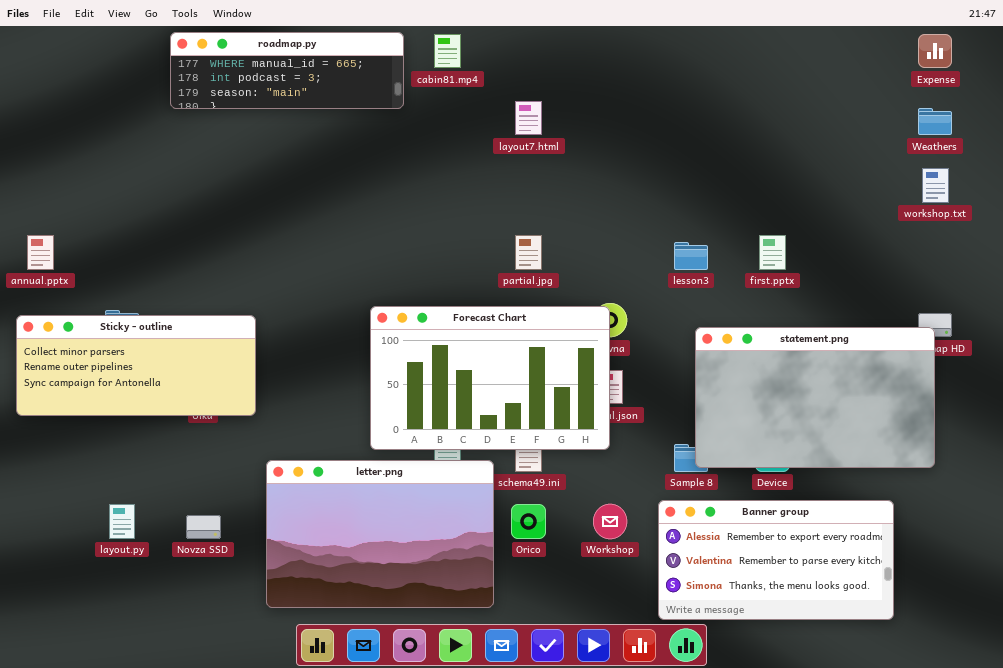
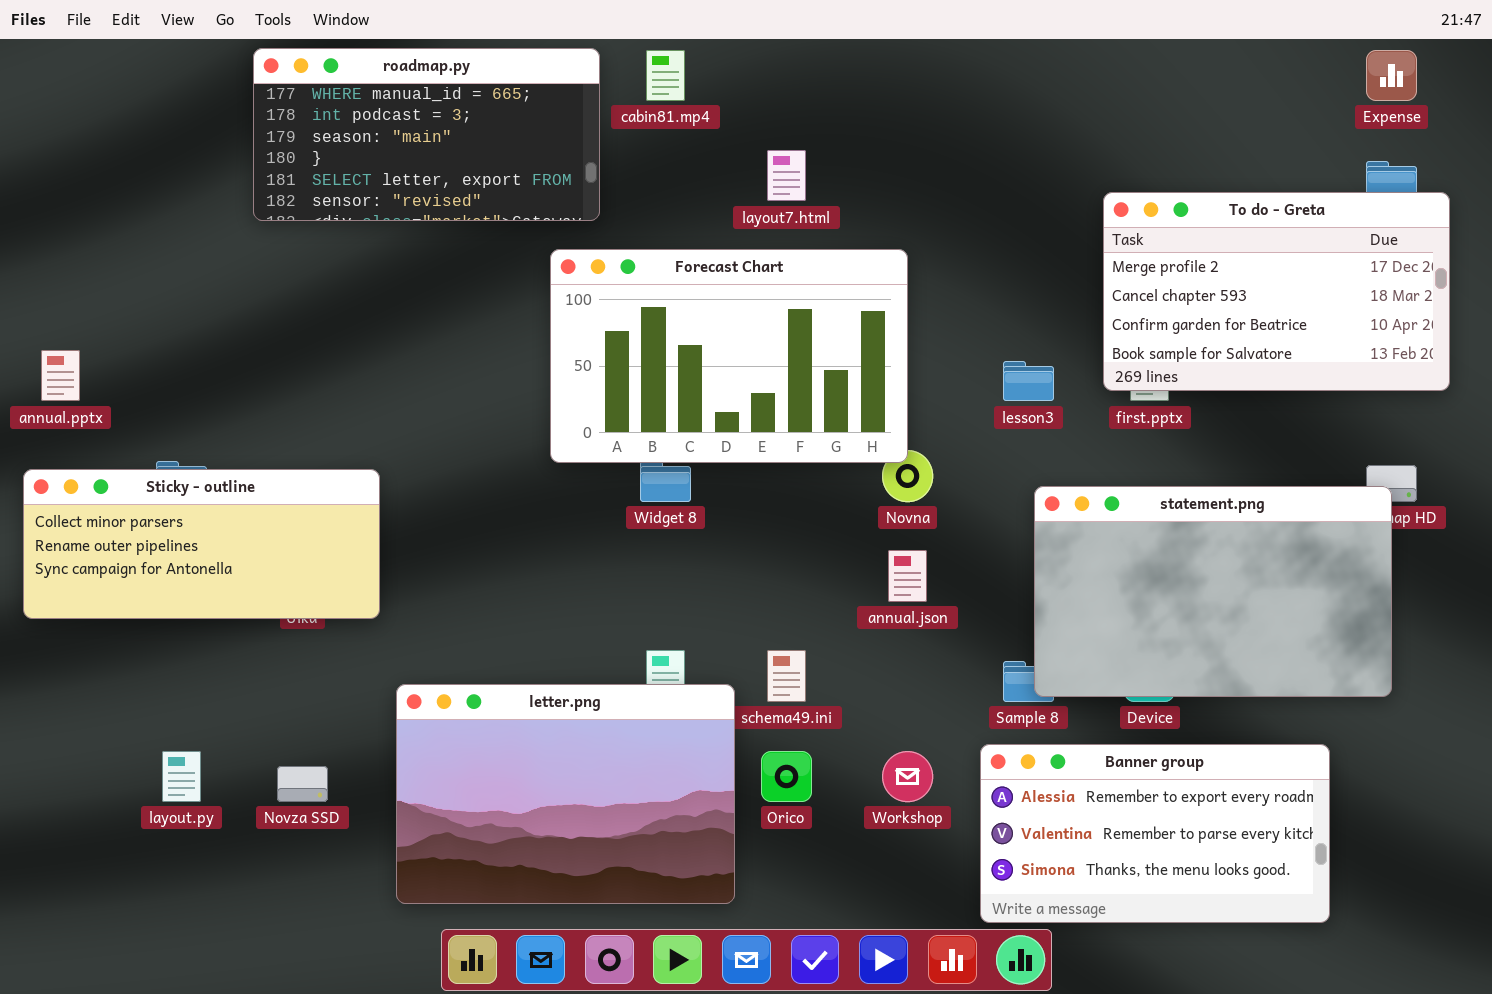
roadmap.py: [170,32,404,109] -> [253,48,600,221], resized
To do - Greta: none -> [1103,192,1450,391], opened
Forecast Chart: [370,306,610,450] -> [550,249,908,463], moved

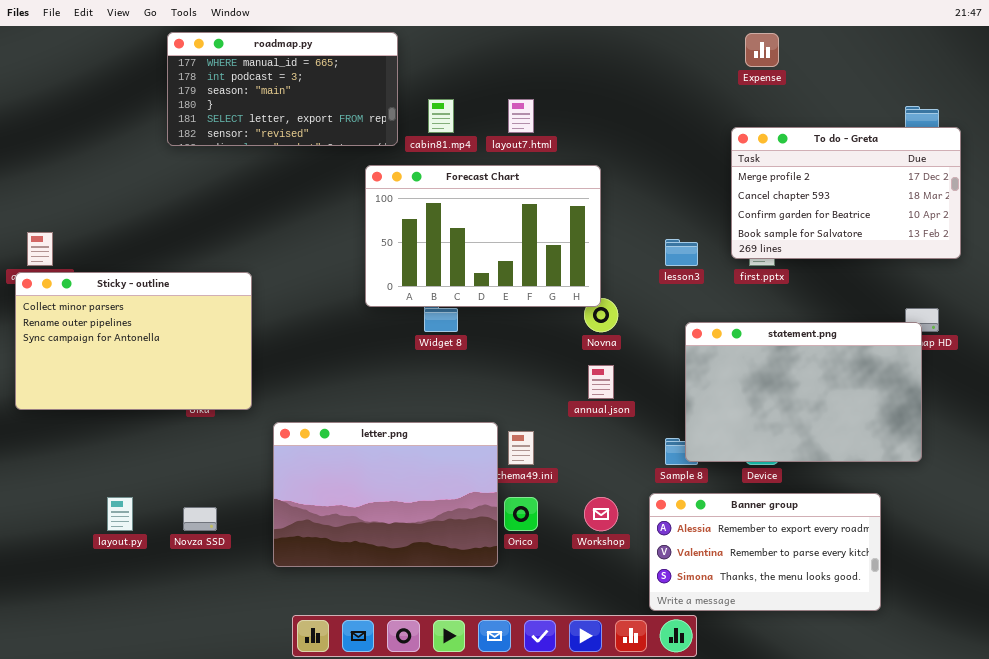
cabin81.mp4: [646,50,685,101] -> [428,99,454,133], moved
Expense: [1366,50,1417,101] -> [745,33,779,67], moved
Sticky - outline: [23,469,380,619] -> [15,272,252,410], resized
letter.png: [396,684,735,904] -> [273,422,498,567], moved

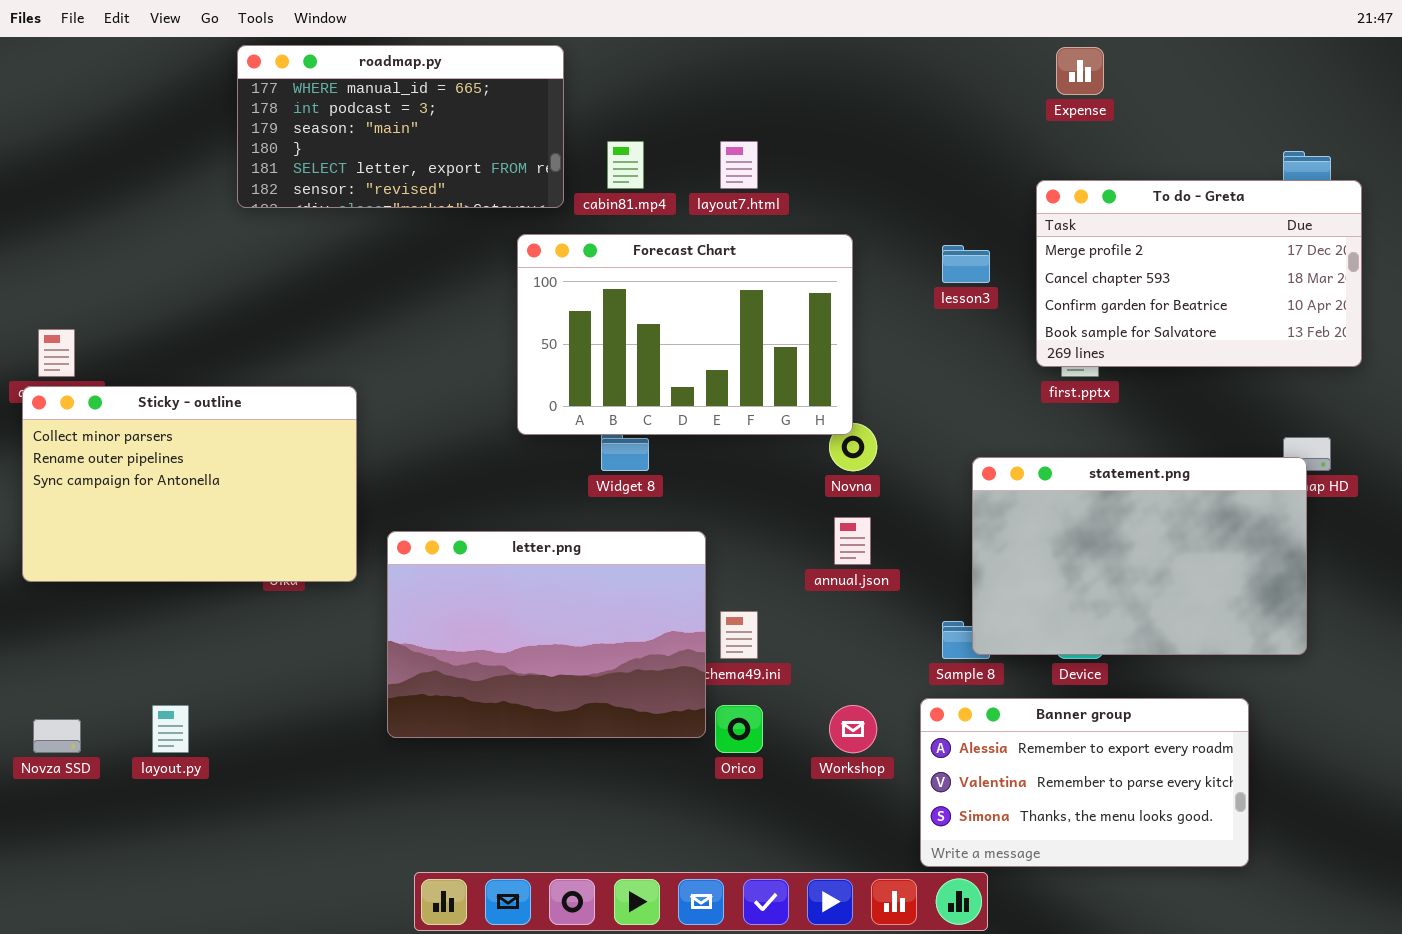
lesson3: [665,239,698,266] -> [942,245,990,283], moved
letter.png: [273,422,498,567] -> [387,531,706,738], moved
Novza SSD: [183,507,217,531] -> [33,719,81,753], moved

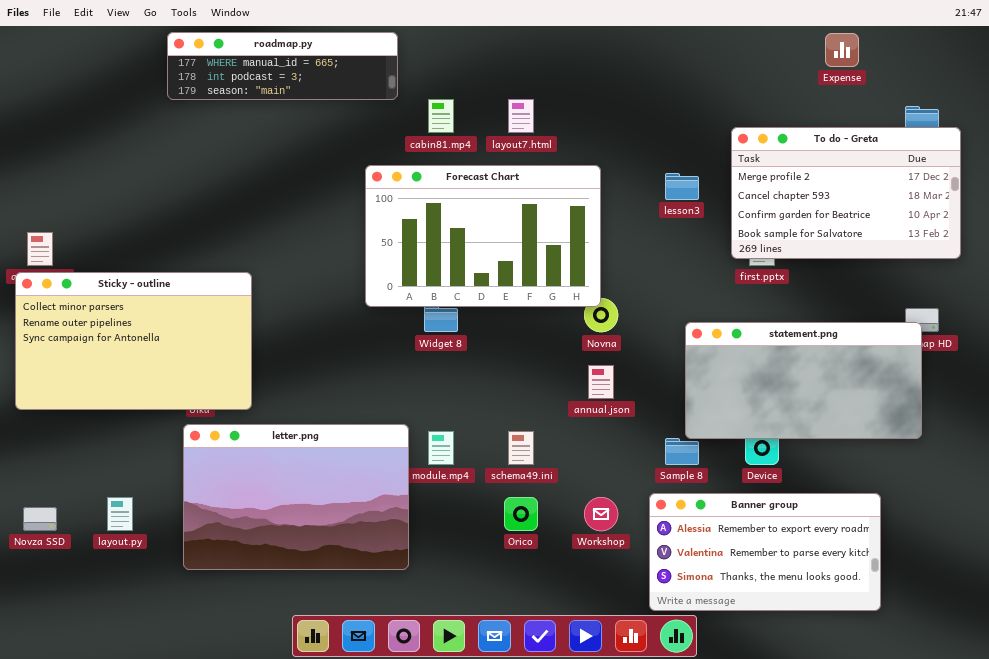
roadmap.py: [237,45,564,208] -> [167,32,398,100], resized
Expense: [1056,47,1104,95] -> [825,33,859,67], moved
statement.png: [972,457,1307,655] -> [685,322,922,439], resized
letter.png: [387,531,706,738] -> [183,424,409,570], moved

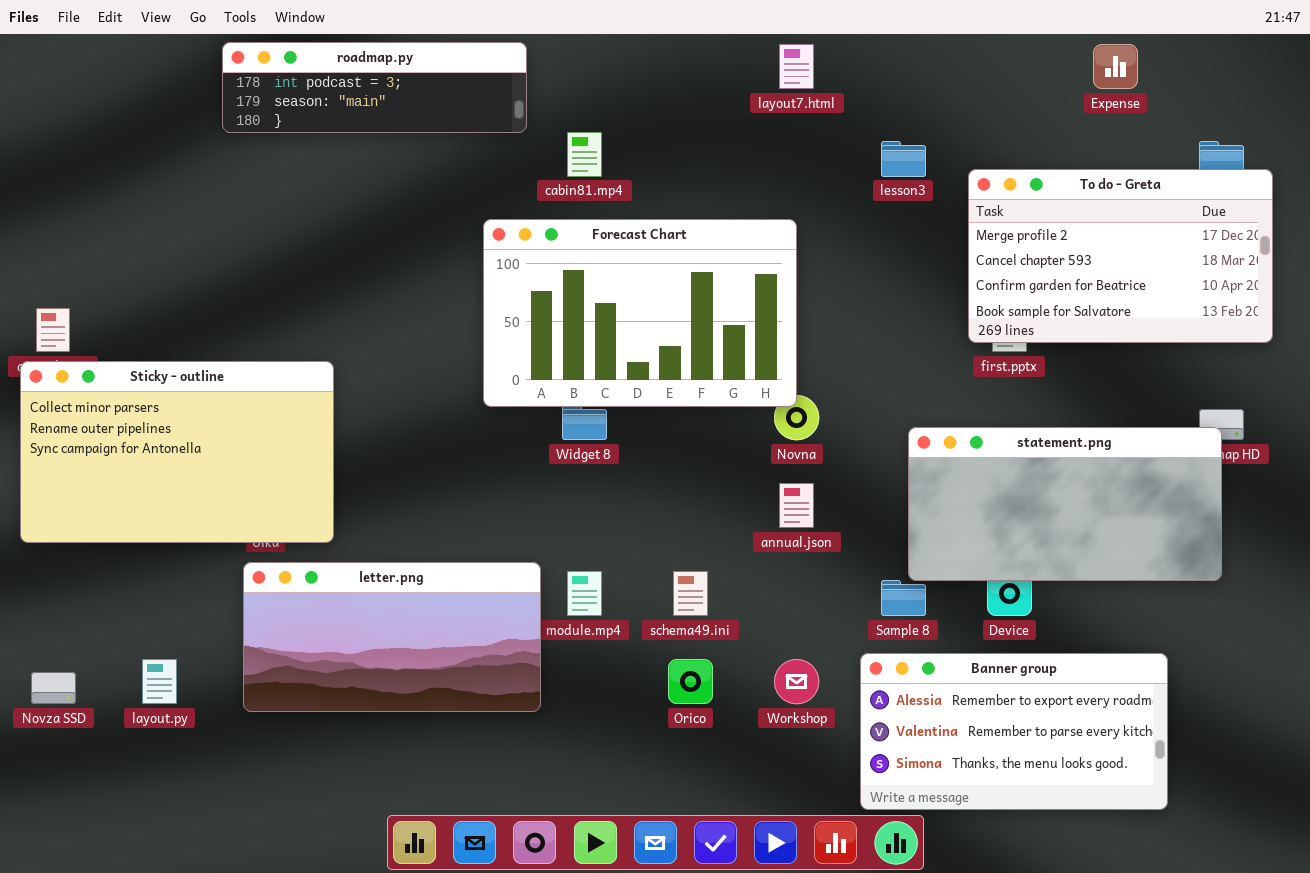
roadmap.py: [167,32,398,100] -> [222,42,527,133], scrolled down 1 row
layout7.html: [508,99,534,133] -> [779,44,814,89], moved
lesson3: [665,173,699,200] -> [881,141,926,177], moved
letter.png: [183,424,409,570] -> [243,562,541,712], resized

